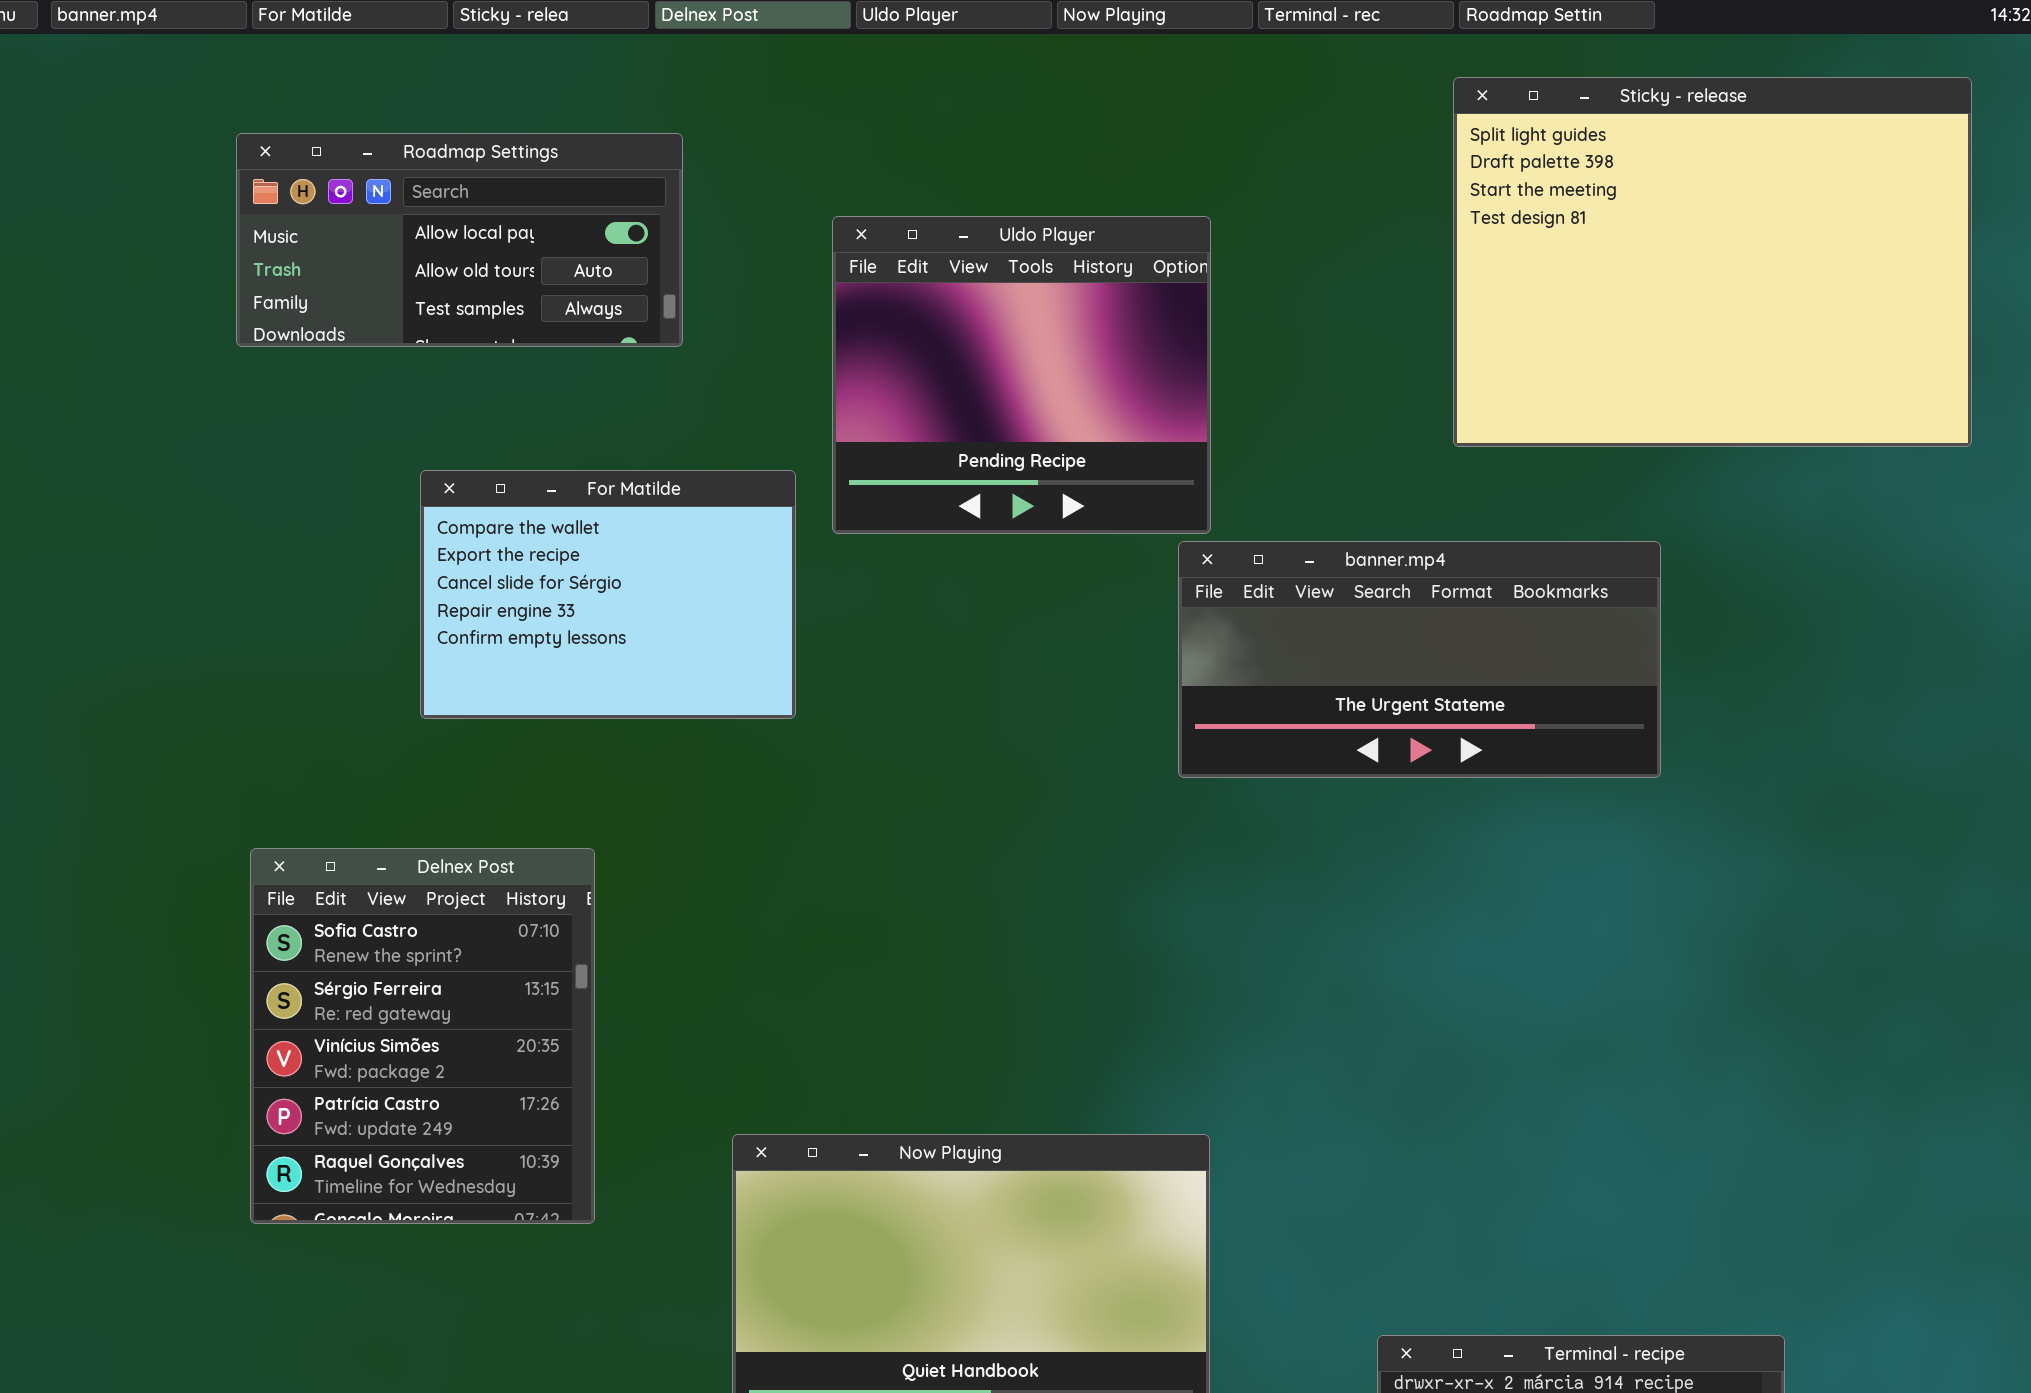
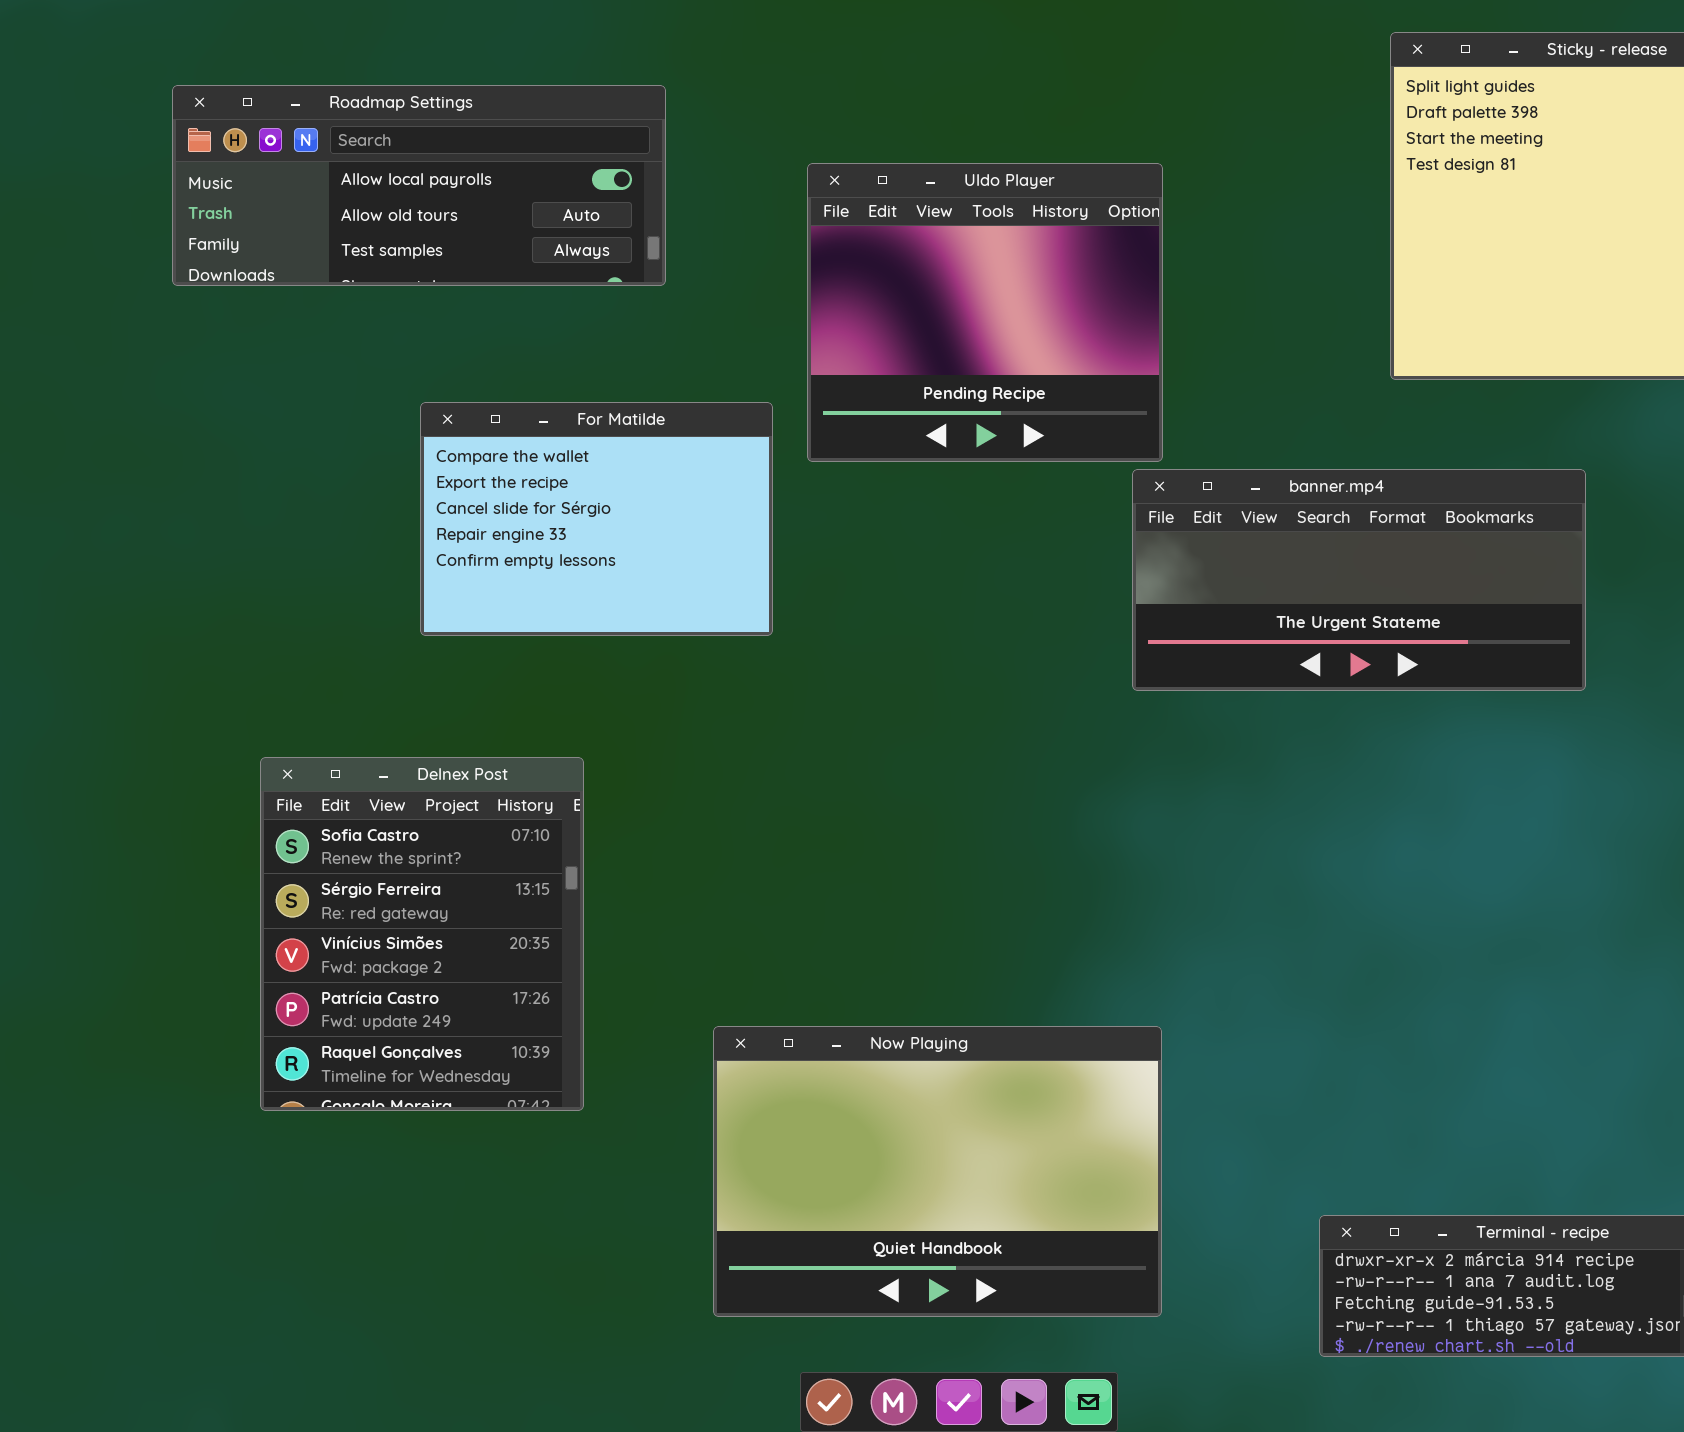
Roadmap Settings: [236,133,683,347] -> [172,85,666,286], resized

